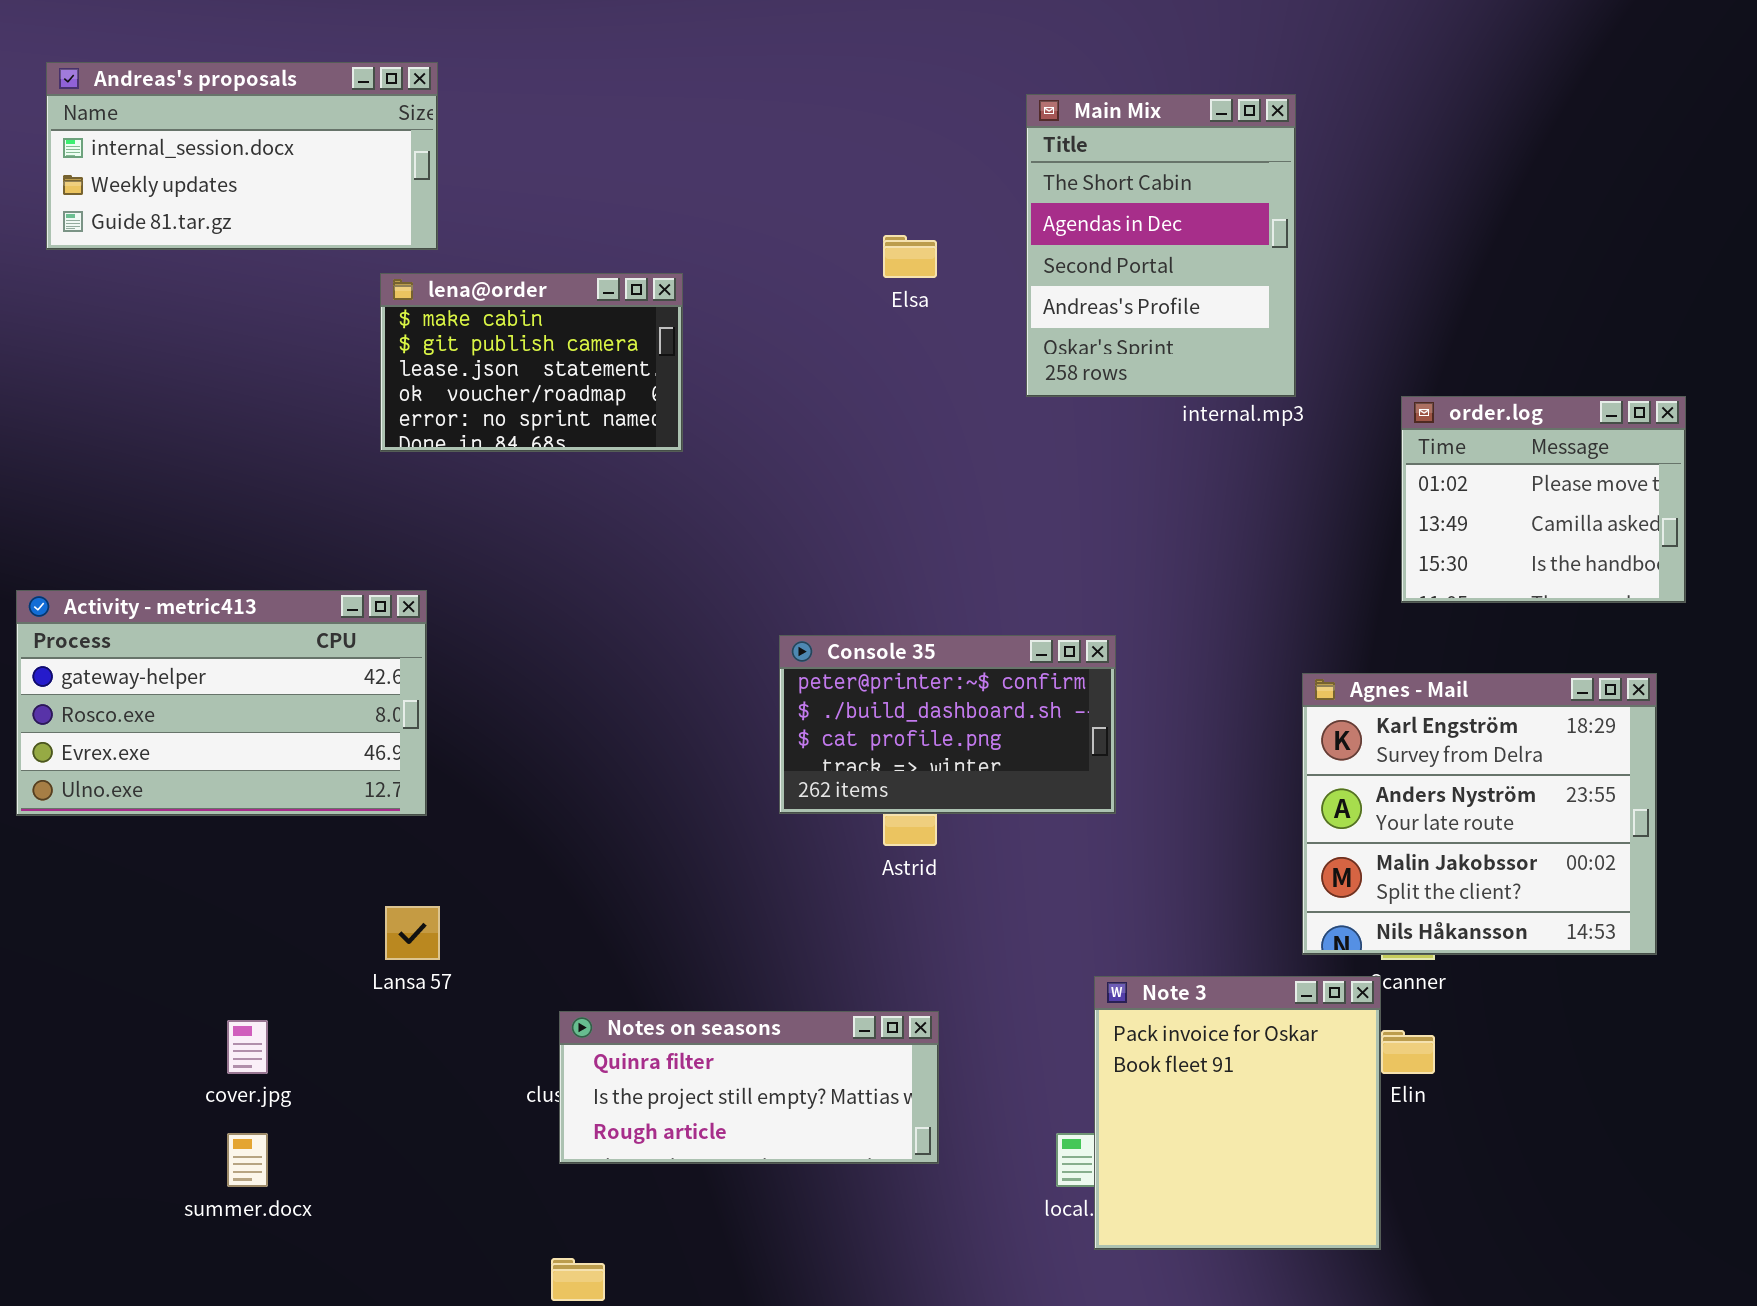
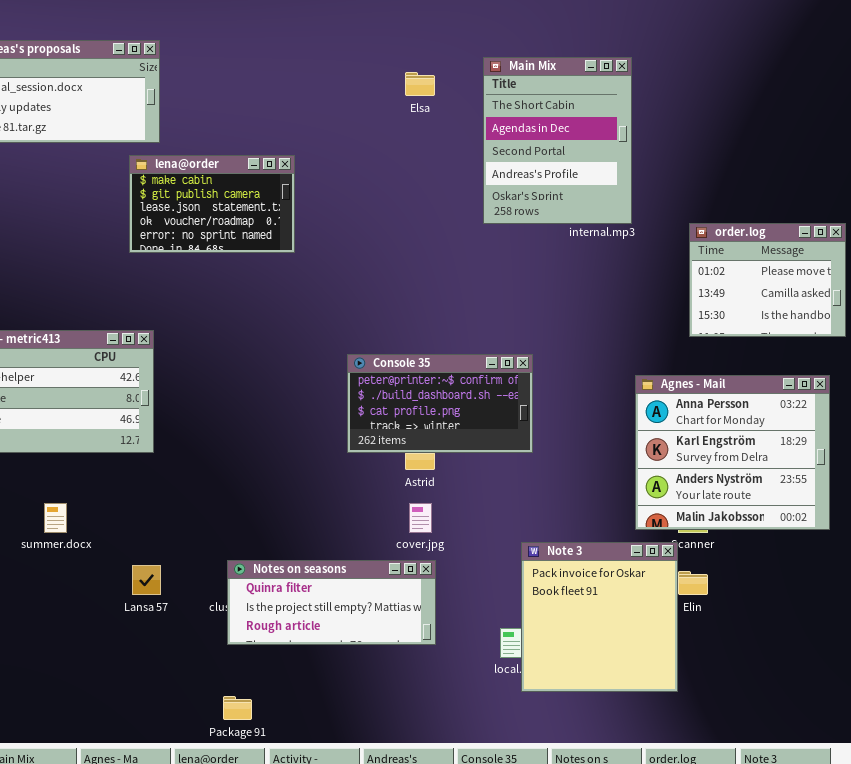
Elsa: [883,235,937,278] -> [405,72,435,96], moved
Agnes - Mail: [1302,673,1657,955] -> [635,375,830,530], scrolled up 1 row
Lansa 57: [385,906,440,960] -> [132,565,161,595], moved
cover.jpg: [227,1020,268,1074] -> [409,503,432,533], moved
summer.docx: [227,1133,268,1187] -> [44,503,67,533], moved

